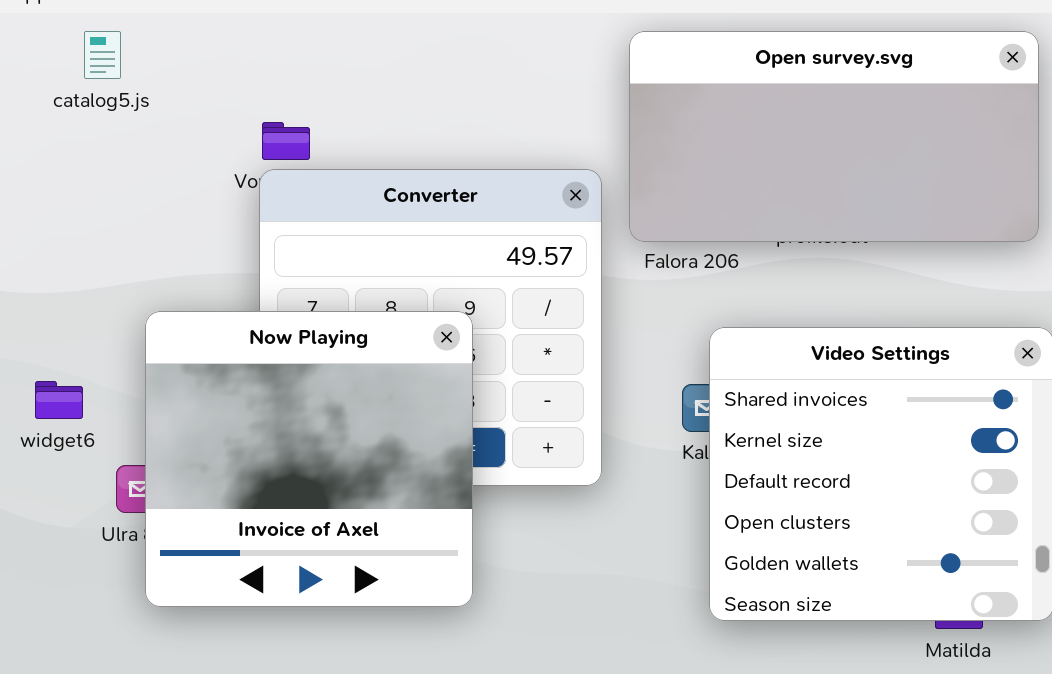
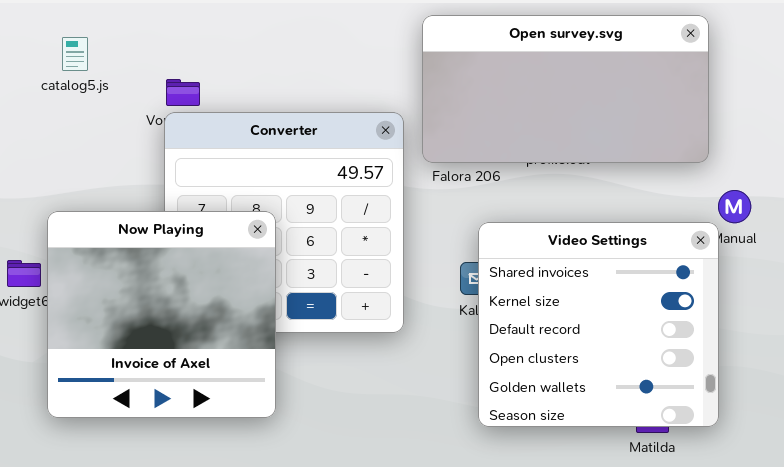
catalog5.js: [84,31,121,79] -> [62,37,88,71], moved
Now Playing: [145,311,473,607] -> [47,211,276,418], moved

